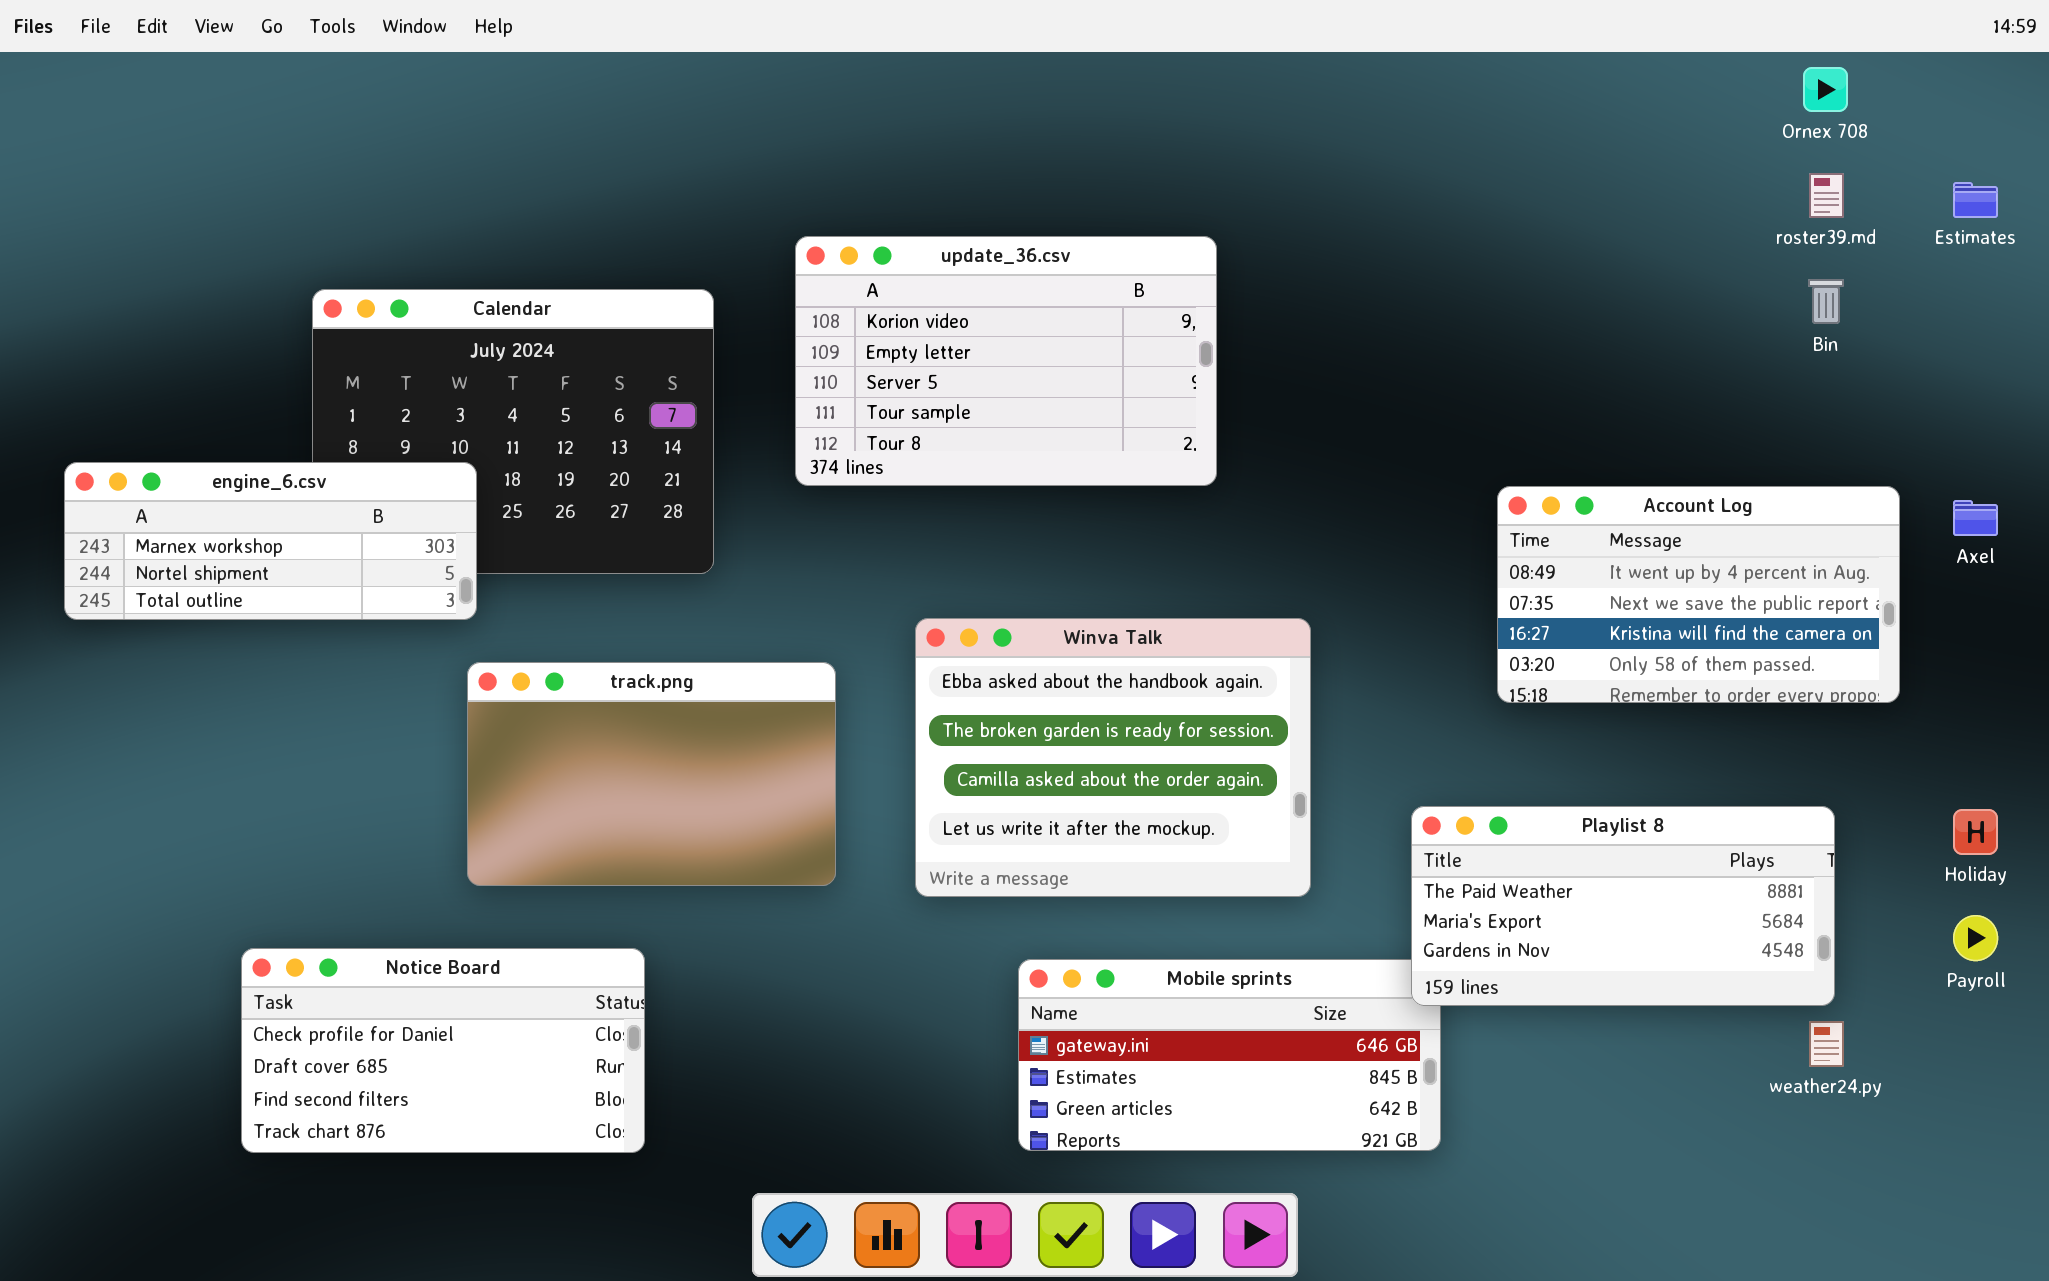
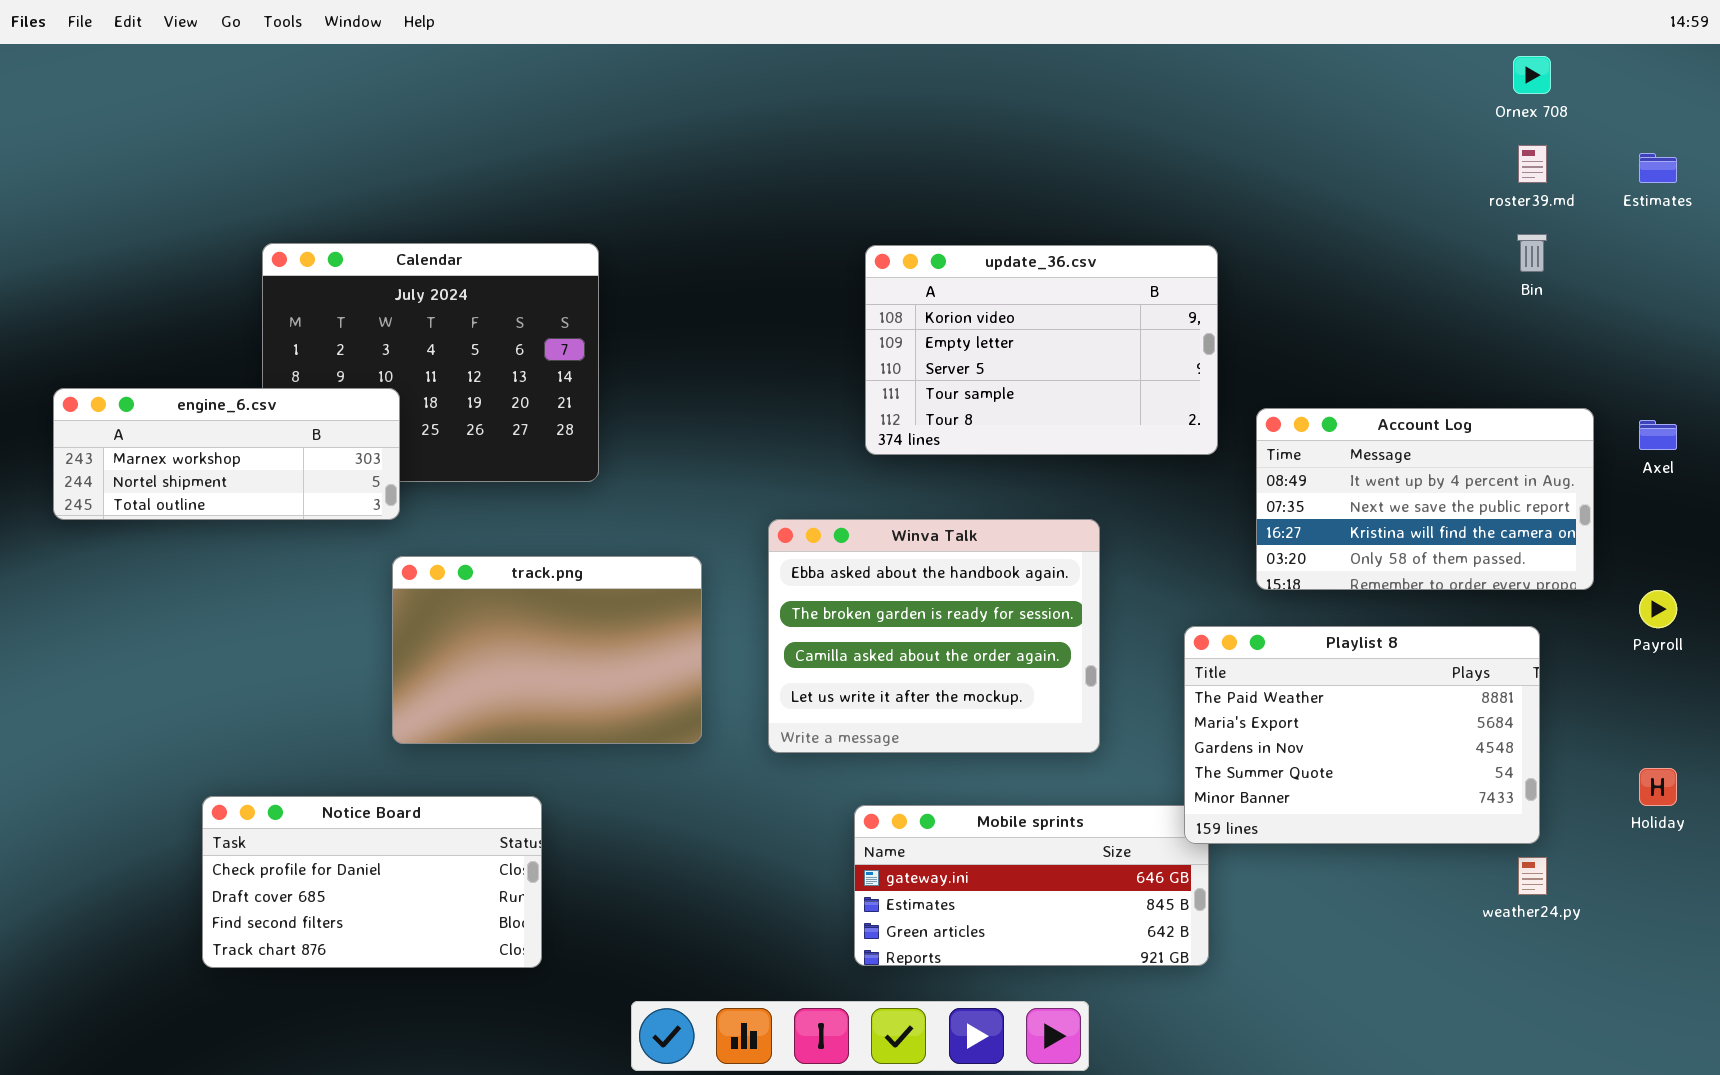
update_36.csv: [795,236,1217,486] -> [865,245,1218,455], moved
Playlist 8: [1411,806,1835,1006] -> [1184,626,1540,844], resized
Holiday: [1953,809,1998,855] -> [1639,768,1677,806], moved
Payroll: [1953,915,1998,961] -> [1639,590,1677,628], moved

